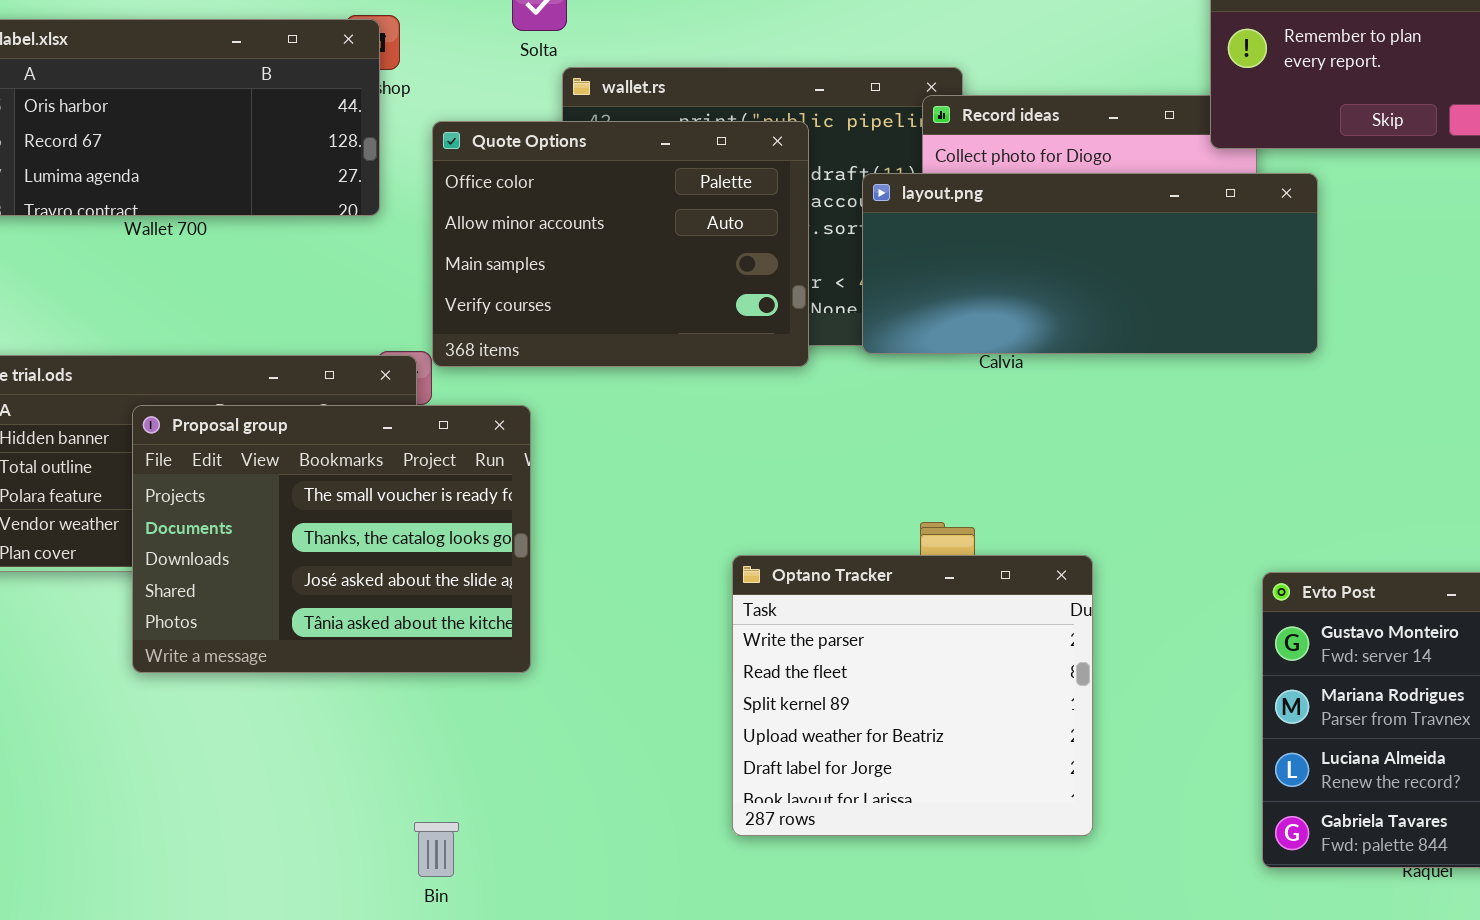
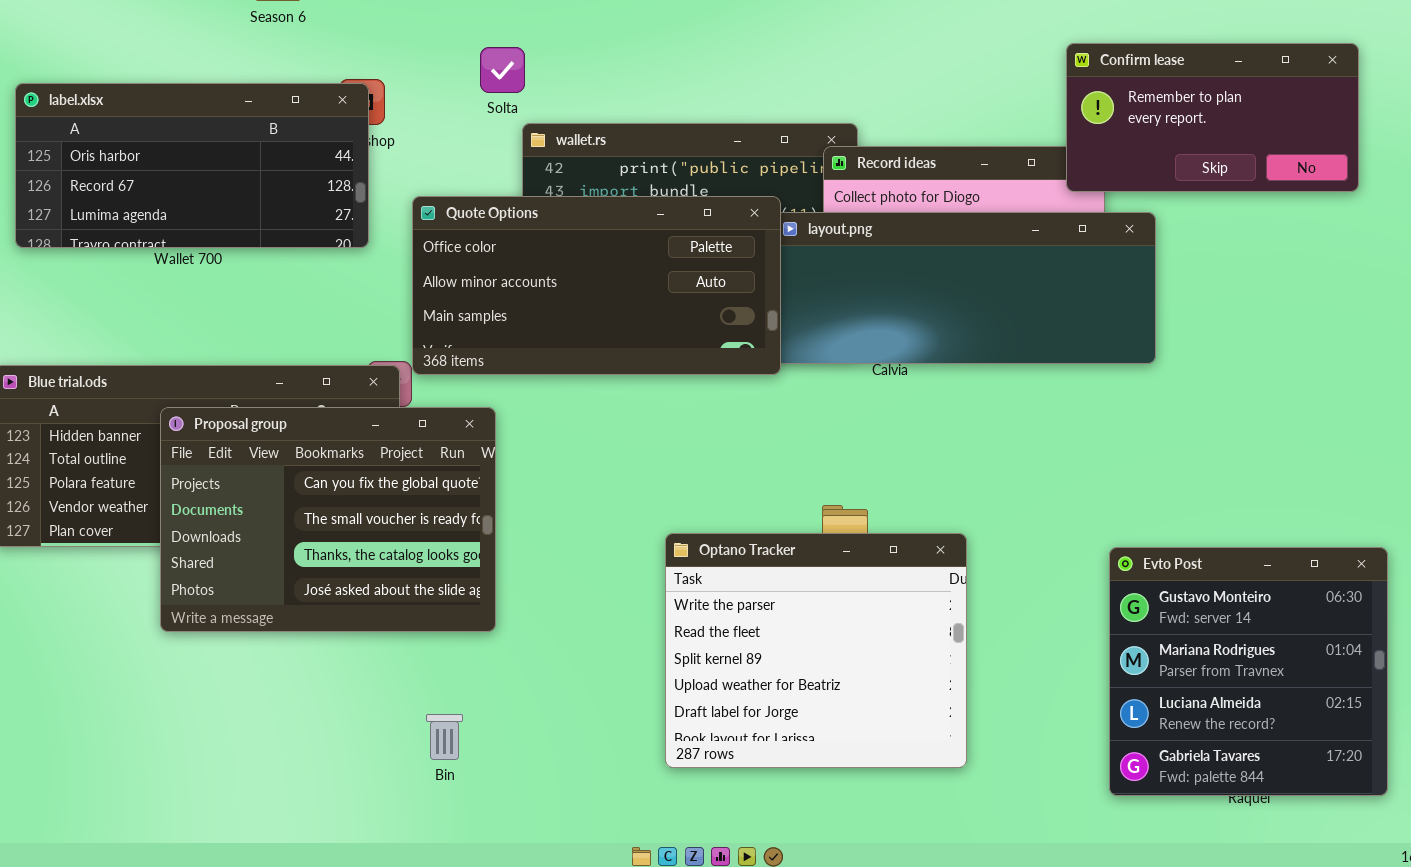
Quote Options: [432,121,809,367] -> [412,196,781,375], resized
Proposal group: [132,405,531,673] -> [160,407,496,632], scrolled up 1 row
Bin: [414,822,459,877] -> [426,714,463,760], moved

